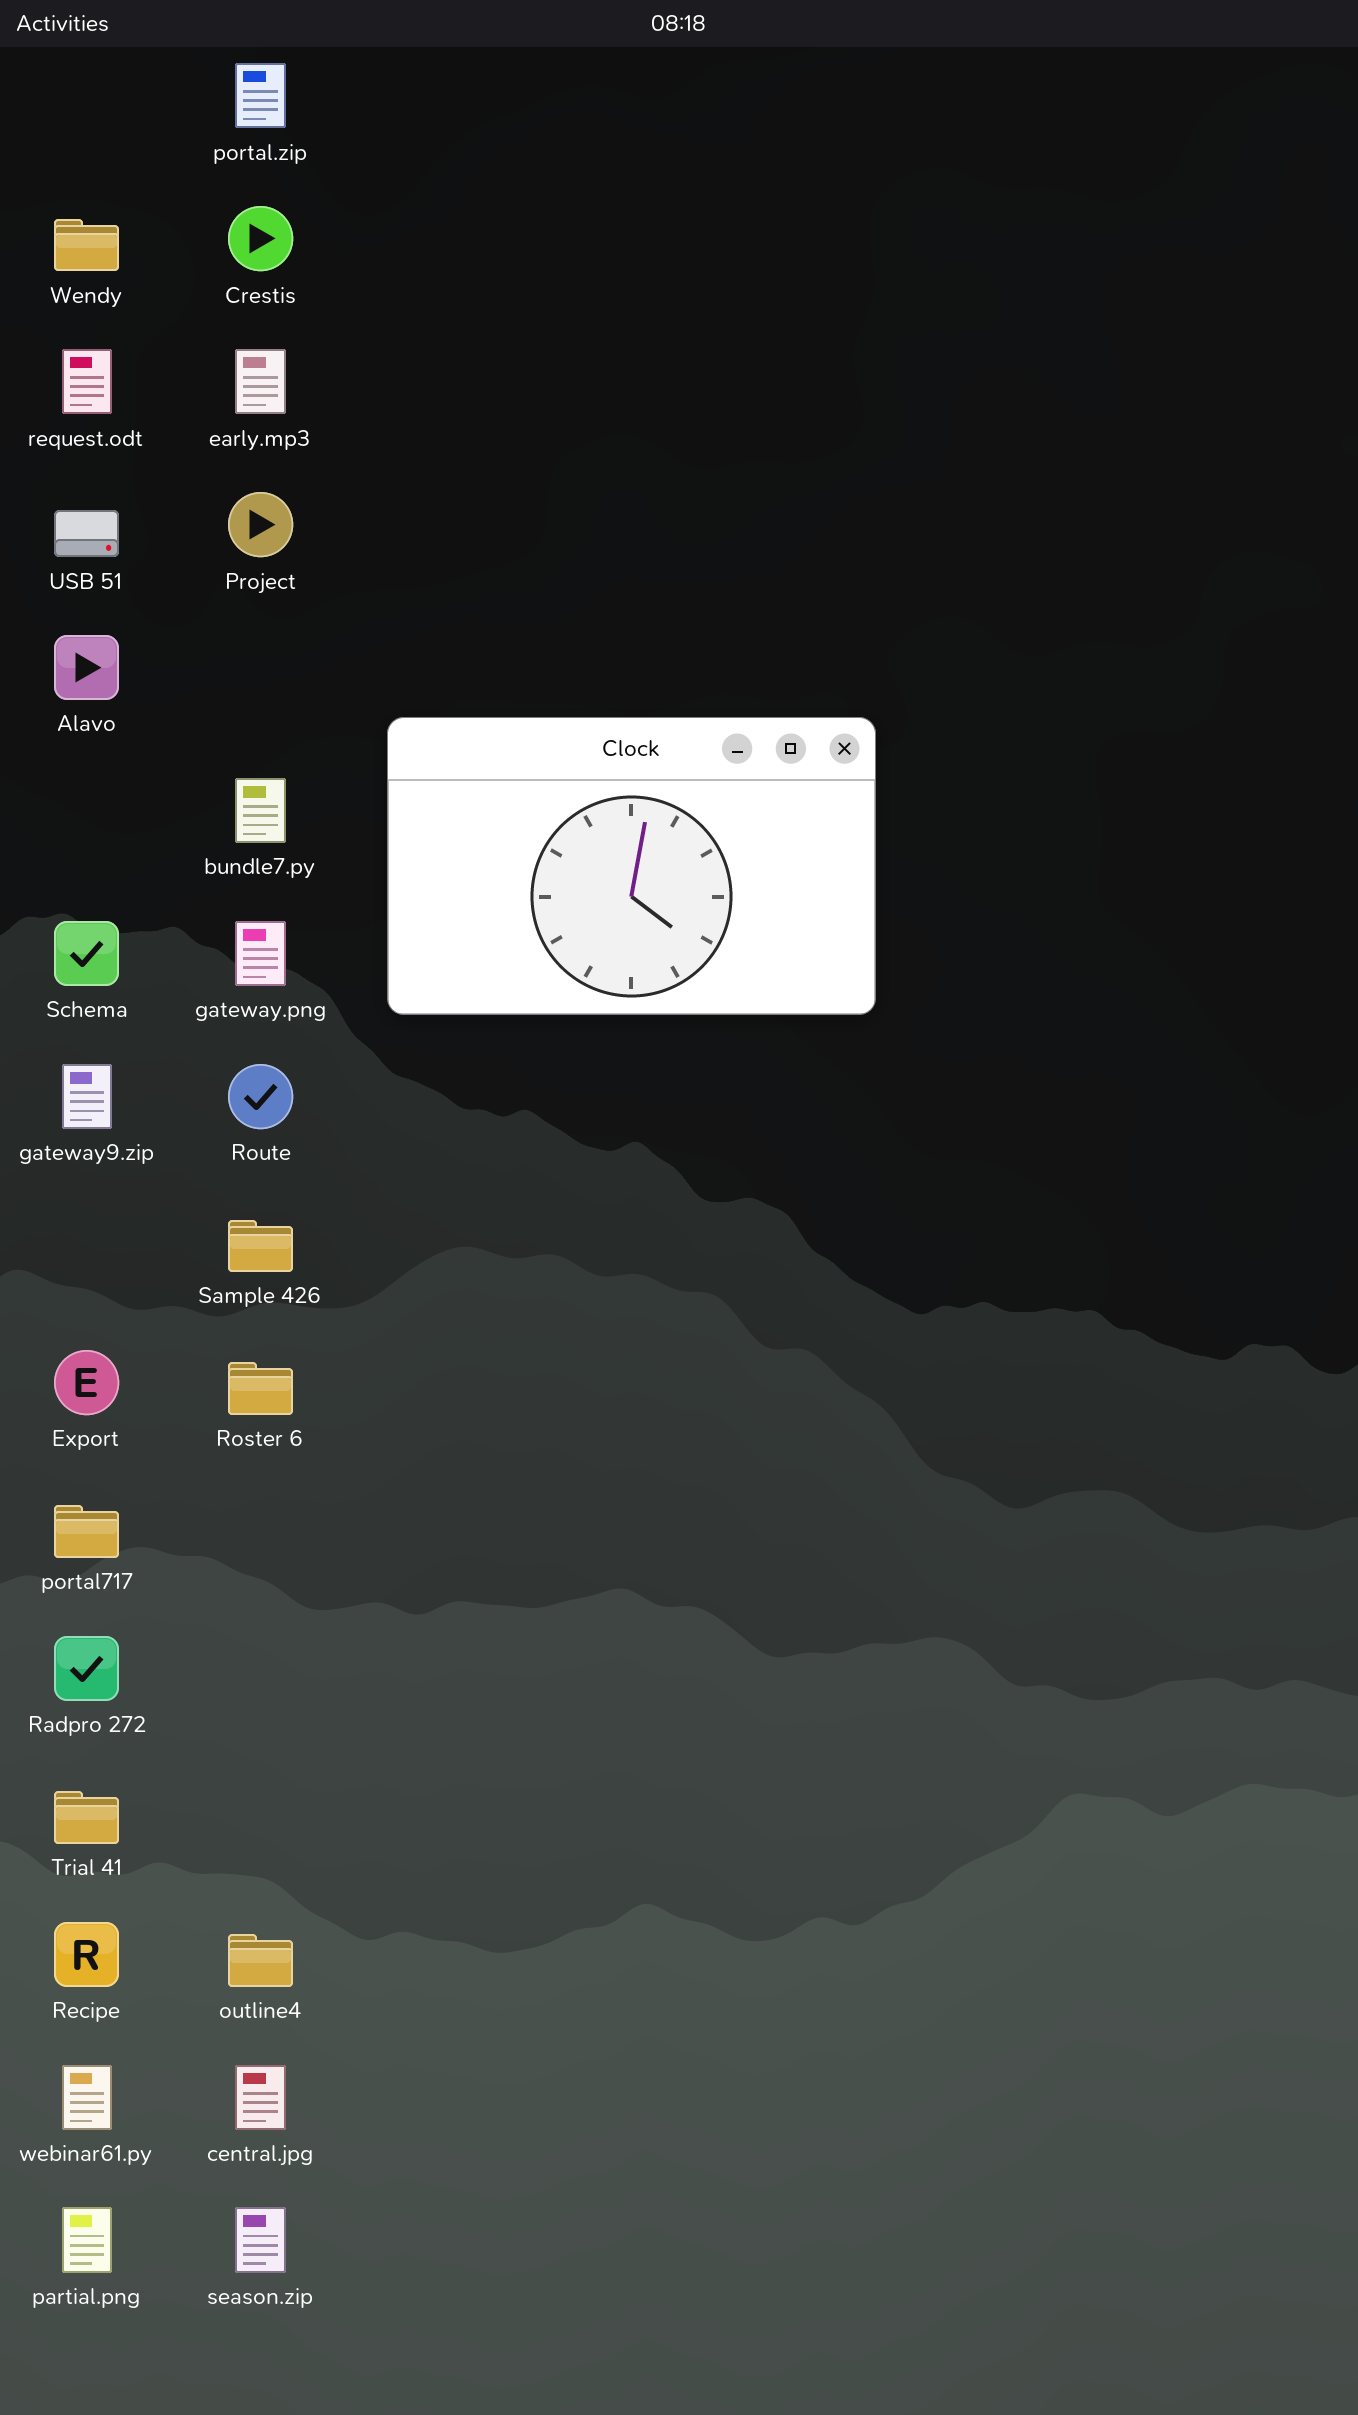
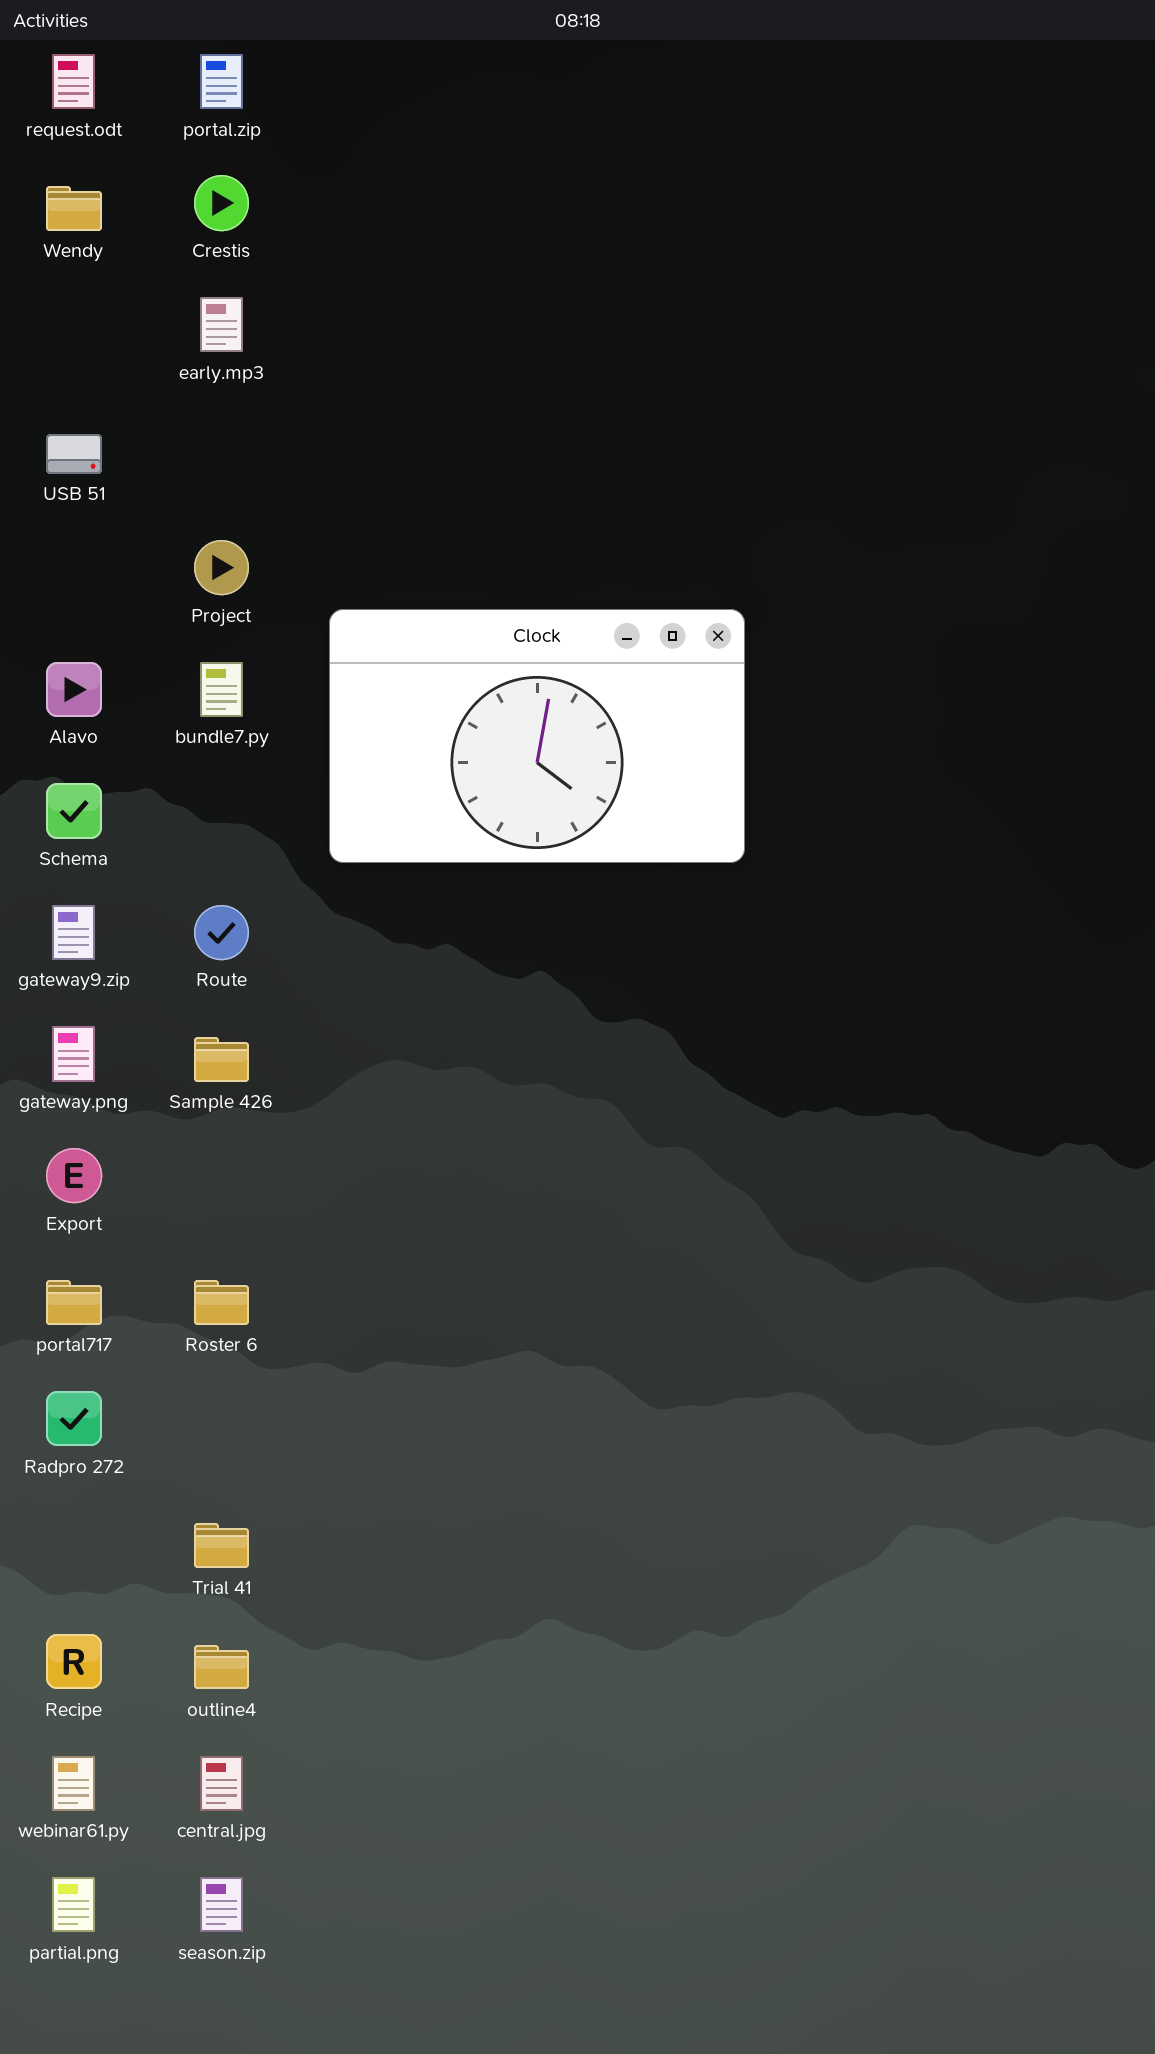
request.odt: [62,349,112,414] -> [52,54,95,109], moved
Project: [228,492,293,557] -> [194,540,249,595], moved
Alavo: [54,635,119,700] -> [46,662,102,717], moved
gateway.png: [235,921,286,986] -> [52,1026,95,1082], moved
Roster 6: [228,1362,293,1415] -> [194,1280,249,1325], moved
Trial 41: [54,1791,119,1844] -> [194,1523,249,1568], moved

